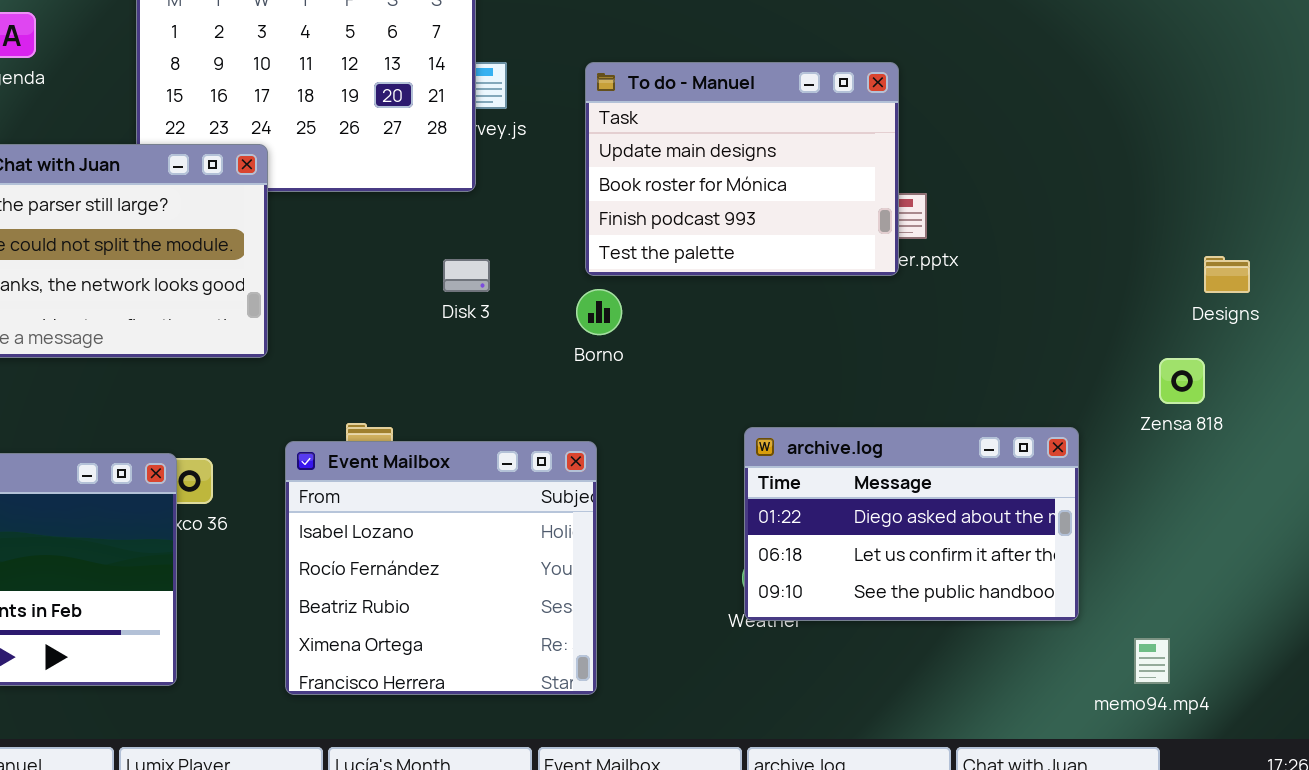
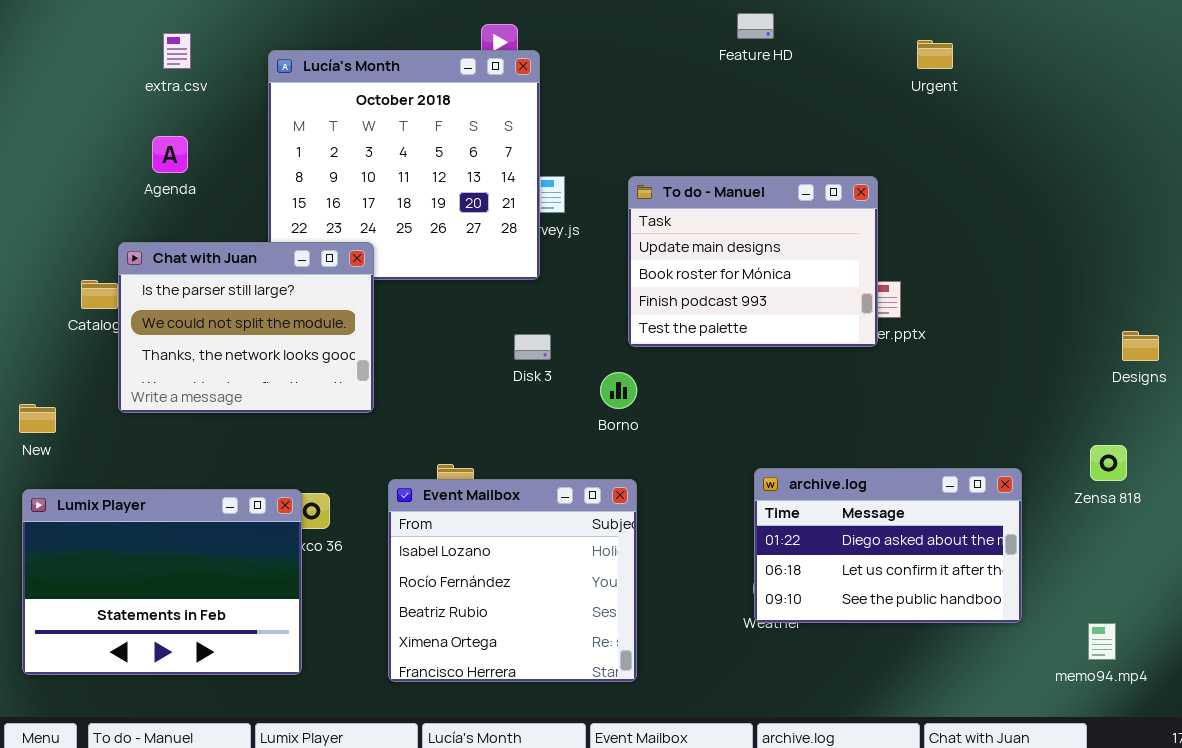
Borno: [576,289,622,335] -> [600,372,637,409], moved
Zensa 818: [1159,358,1205,404] -> [1090,445,1127,481], moved
memo94.mp4: [1134,638,1170,684] -> [1088,623,1116,660], moved

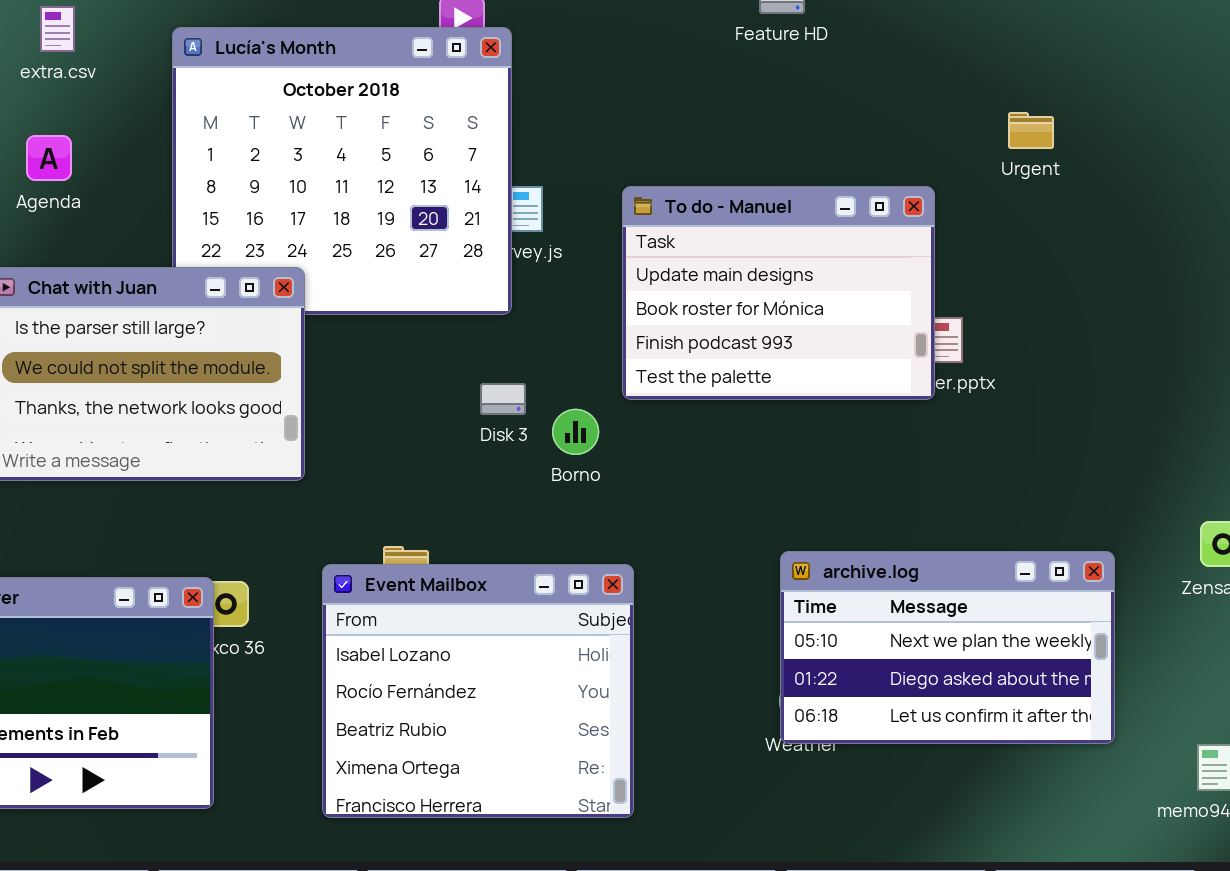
Urgent: [917,40,953,69] -> [1008,112,1054,149], moved
Borno: [600,372,637,409] -> [552,409,599,455], moved
archive.log: [754,468,1022,623] -> [780,551,1115,744], scrolled up 1 row

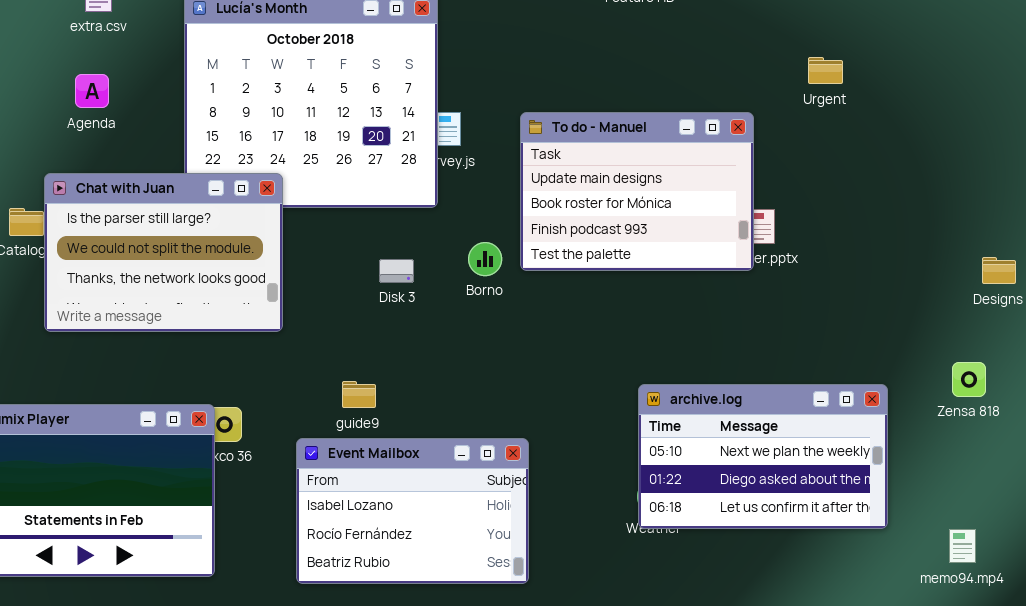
Disk 3: [480,383,526,415] -> [379,259,414,283], moved
Borno: [552,409,599,455] -> [468,242,502,276], moved
Event Mailbox: [322,564,634,818] -> [296,438,529,584], resized

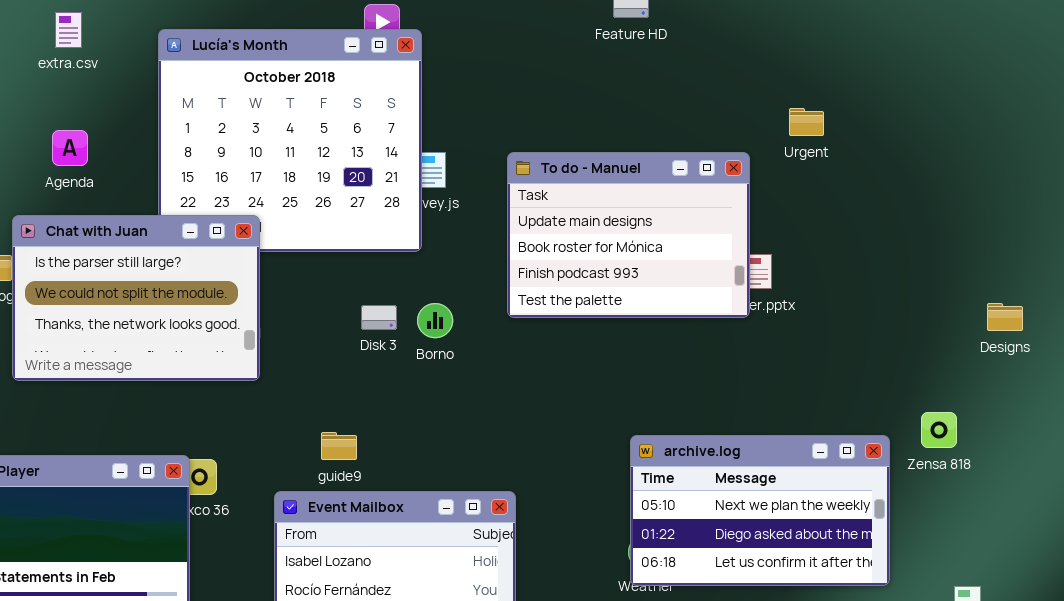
Urgent: [808,57,843,84] -> [789,108,824,136], moved
Agenda: [75,74,109,108] -> [52,130,88,166], moved
Borno: [468,242,502,276] -> [417,303,453,338], moved
Zensa 818: [952,362,986,397] -> [921,412,957,448], moved

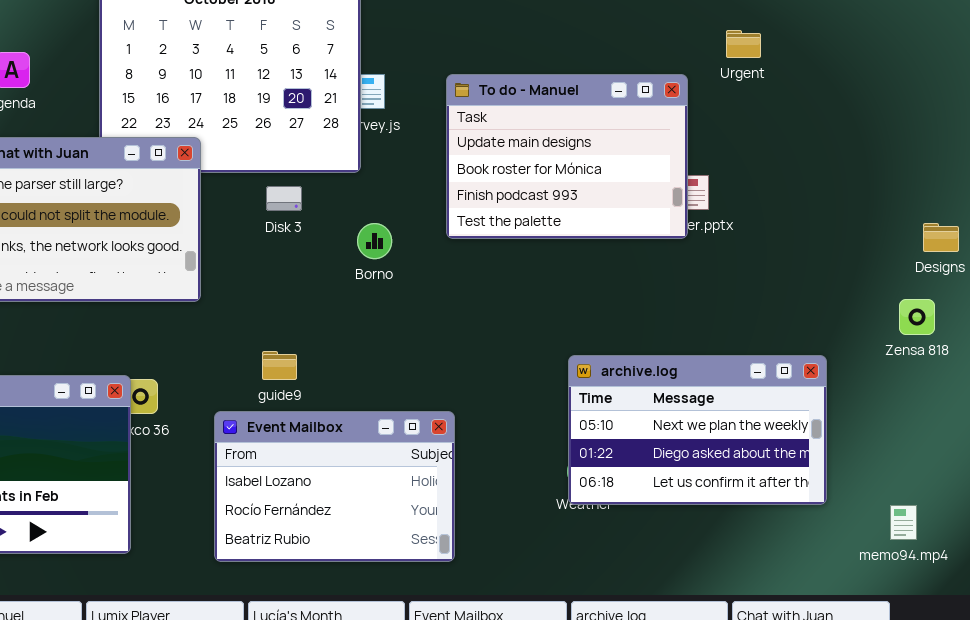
Disk 3: [361,305,397,330] -> [266,186,302,211], moved
Zensa 818: [921,412,957,448] -> [899,299,935,335], moved

